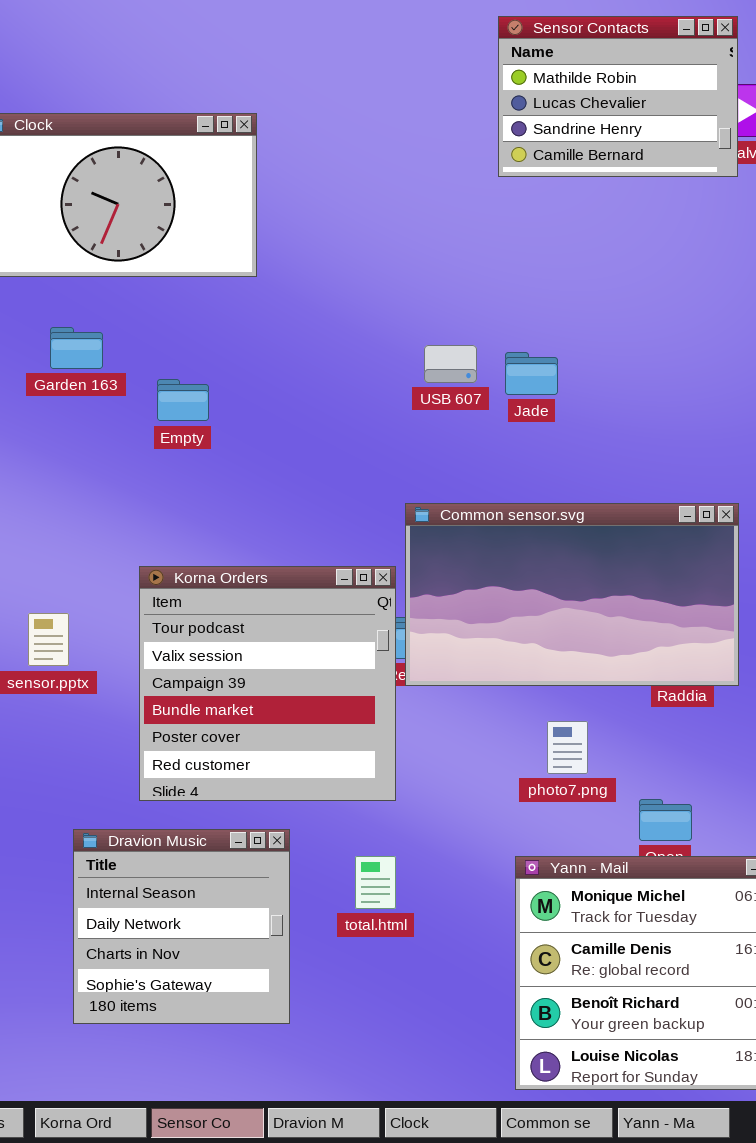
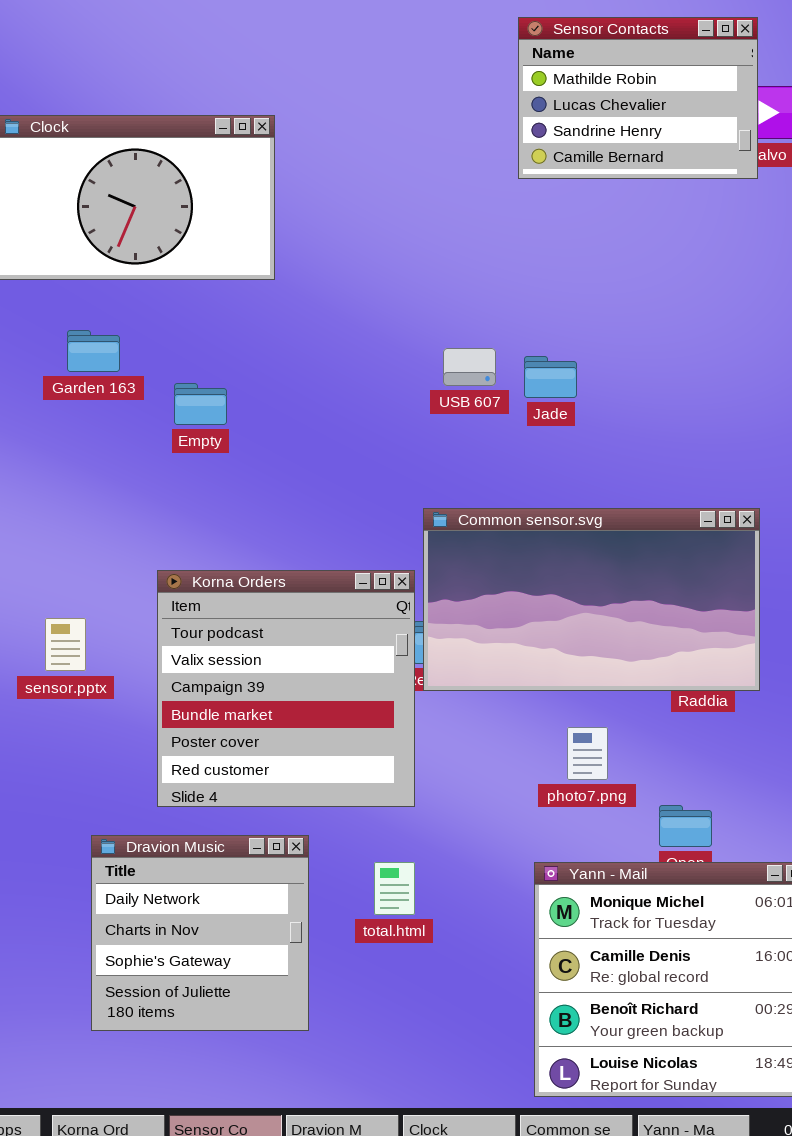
Dravion Music: [73,829,290,1024] -> [91,835,309,1031], scrolled down 1 row

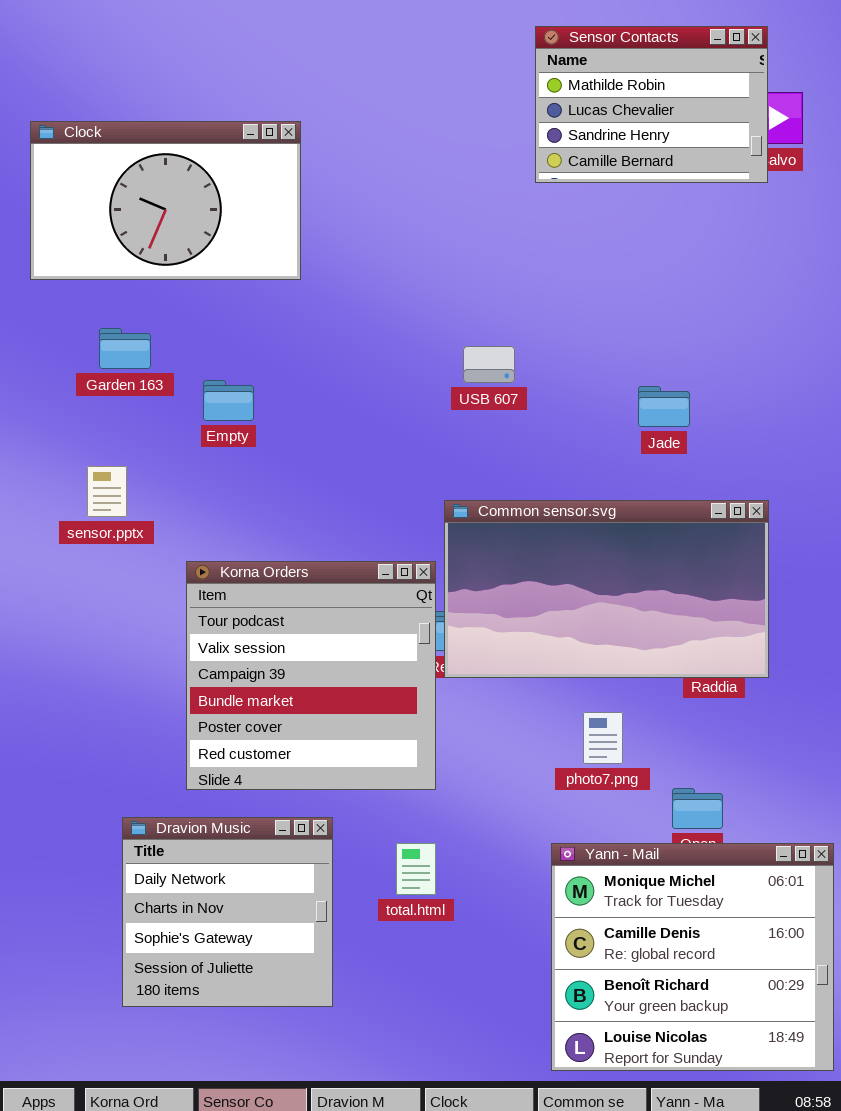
Jade: [524,356,577,398] -> [638,386,690,427], moved
sensor.pptx: [45,618,86,671] -> [87,466,127,517], moved

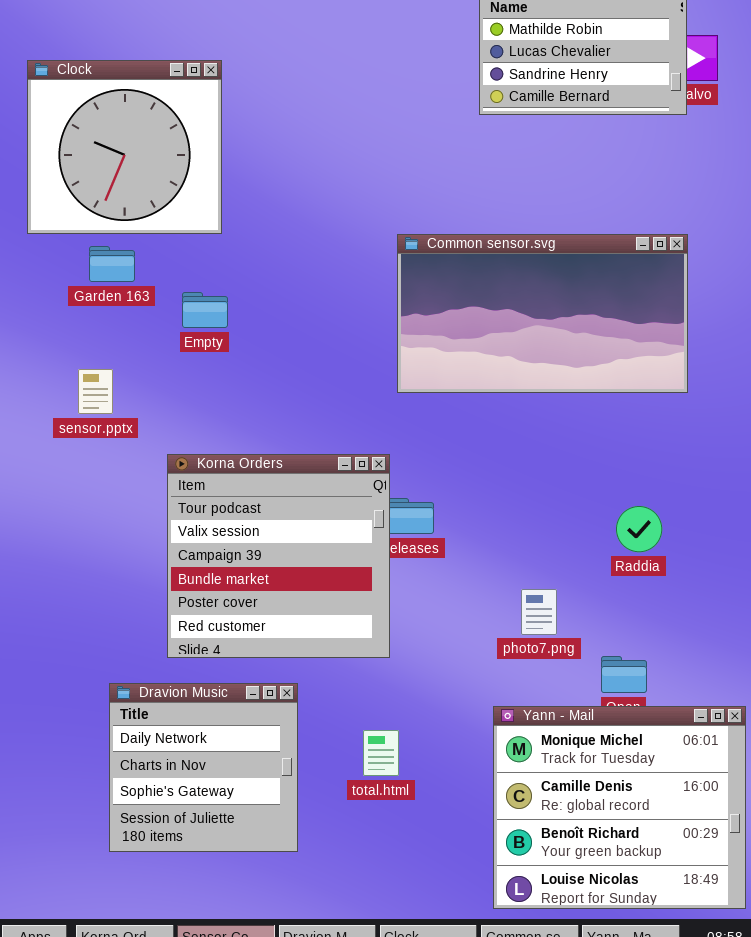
Clock: [30,121,301,280] -> [27,60,222,234], resized
Common sensor.svg: [444,500,769,678] -> [397,234,688,393], moved
total.html: [396,843,436,895] -> [363,730,399,776], moved

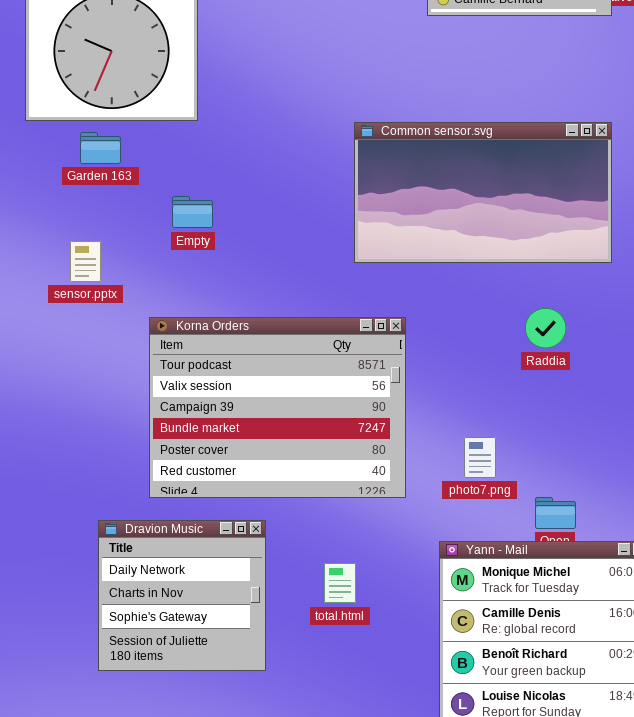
Empty: [182,292,228,328] -> [172,196,213,228], moved
Korna Orders: [167,454,390,658] -> [149,317,406,498], resized
Raddia: [616,506,662,552] -> [525,308,566,348], moved

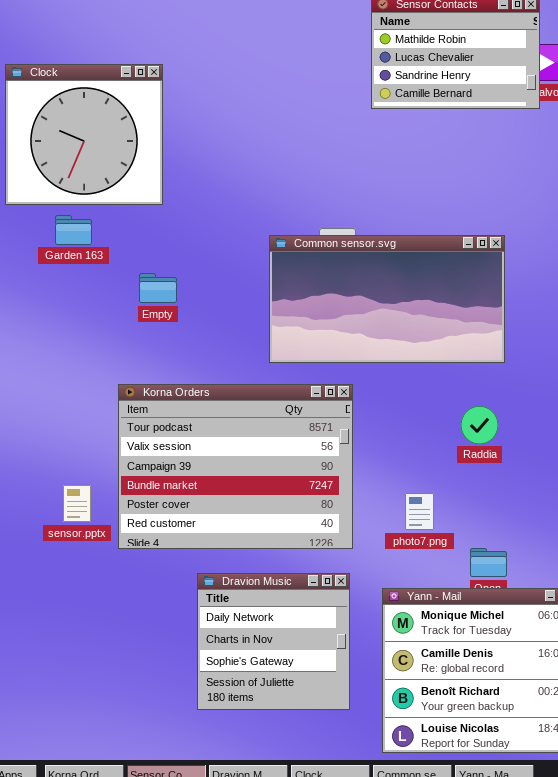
Common sensor.svg: [354,122,612,263] -> [269,235,505,363], moved
sensor.pptx: [70,241,101,282] -> [63,485,91,522], moved
Raddia: [525,308,566,348] -> [461,406,498,444], moved
Dravion Music: [98,520,266,671] -> [197,573,350,710], moved

